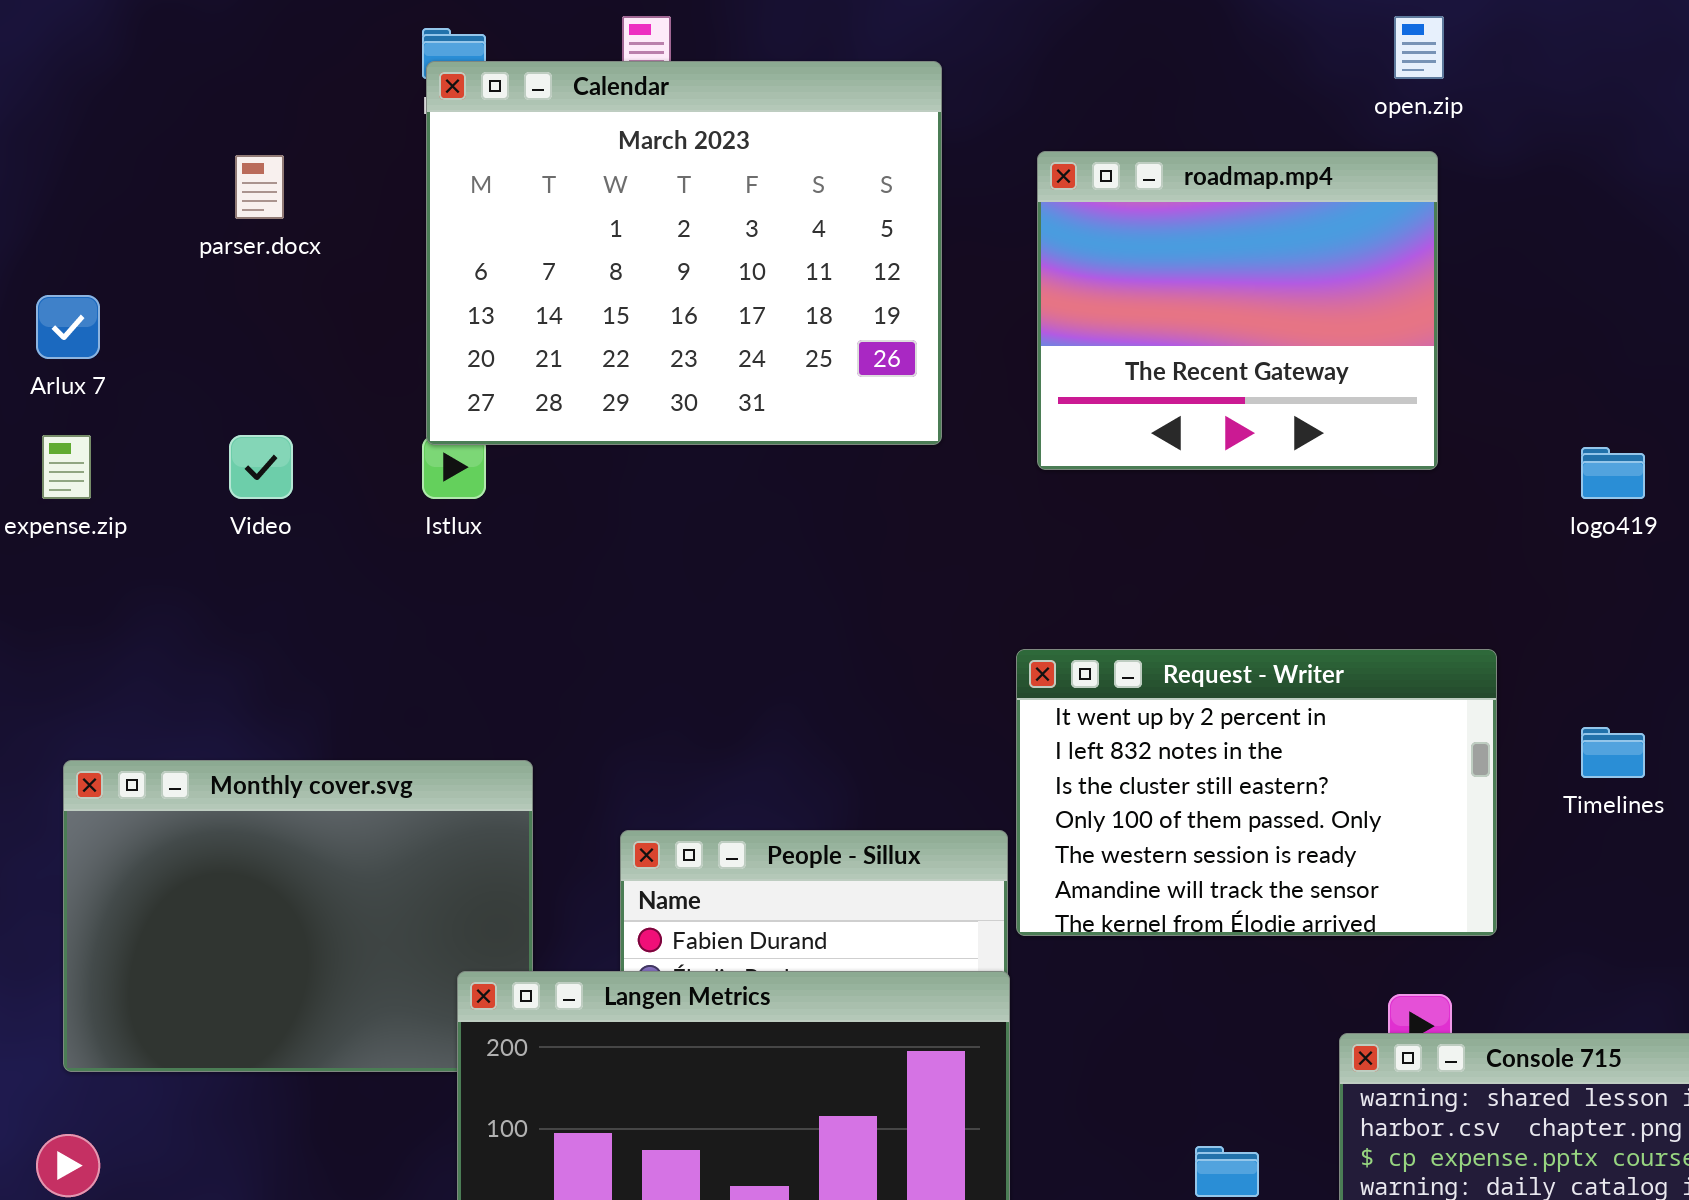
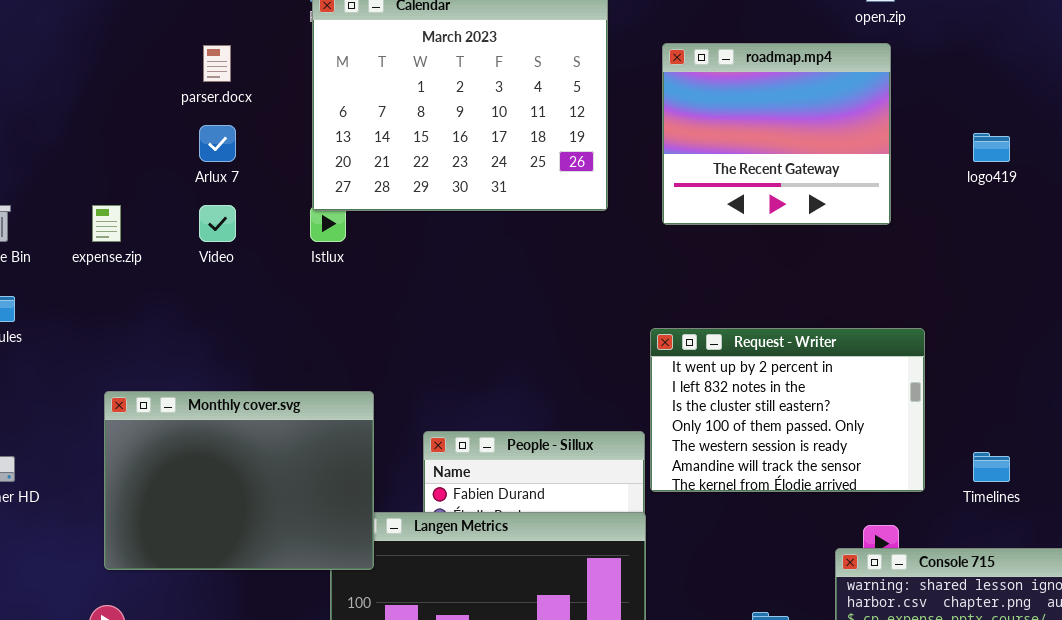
Arlux 7: [36,295,100,359] -> [199,125,236,162], moved
logo419: [1581,447,1645,499] -> [973,133,1010,162], moved
Timelines: [1581,727,1645,778] -> [973,452,1010,482], moved
Monthly cover.svg: [63,760,533,1072] -> [104,391,374,570], raised

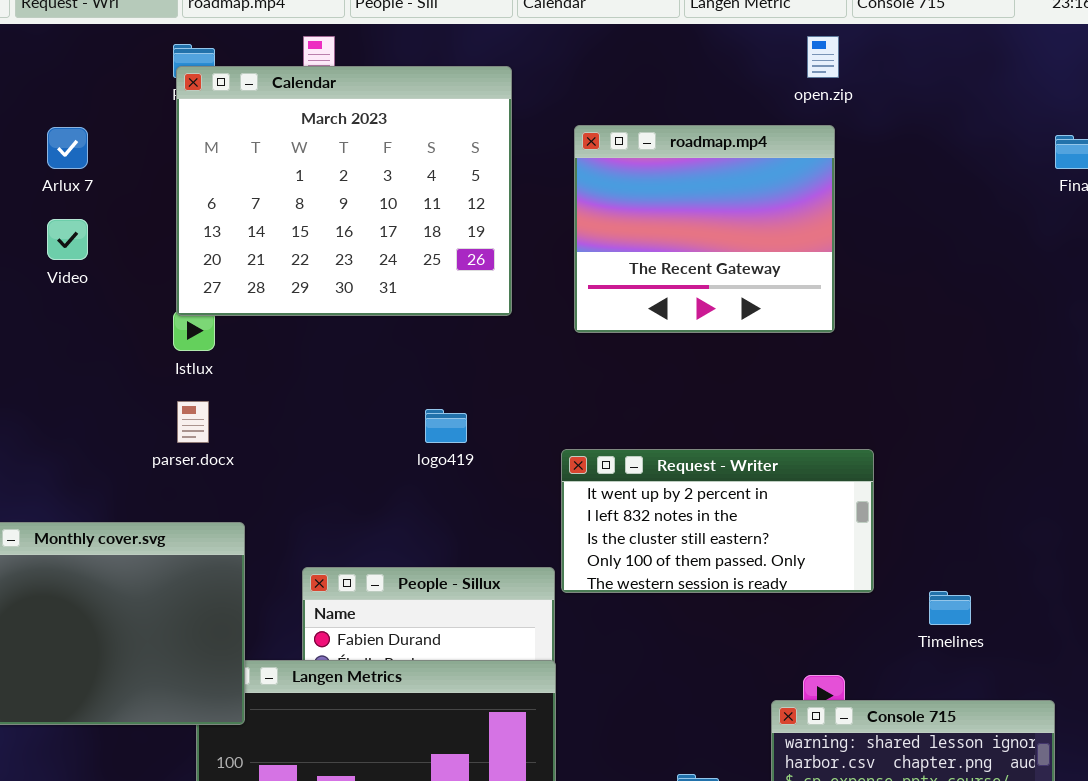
parser.docx: [203,45,231,82] -> [177,401,209,443], moved
Arlux 7: [199,125,236,162] -> [47,127,88,169], moved
logo419: [973,133,1010,162] -> [425,409,467,443], moved
Video: [199,205,236,242] -> [47,219,88,260], moved
Request - Writer: [650,328,925,492] -> [561,449,874,593], resized

